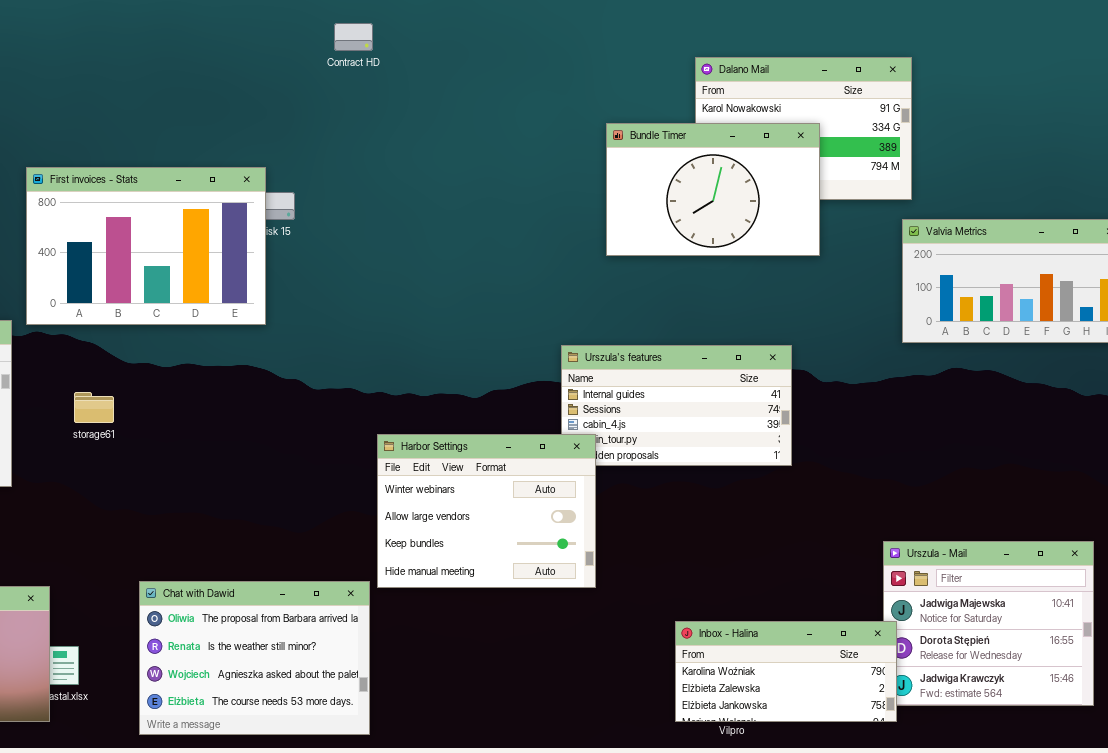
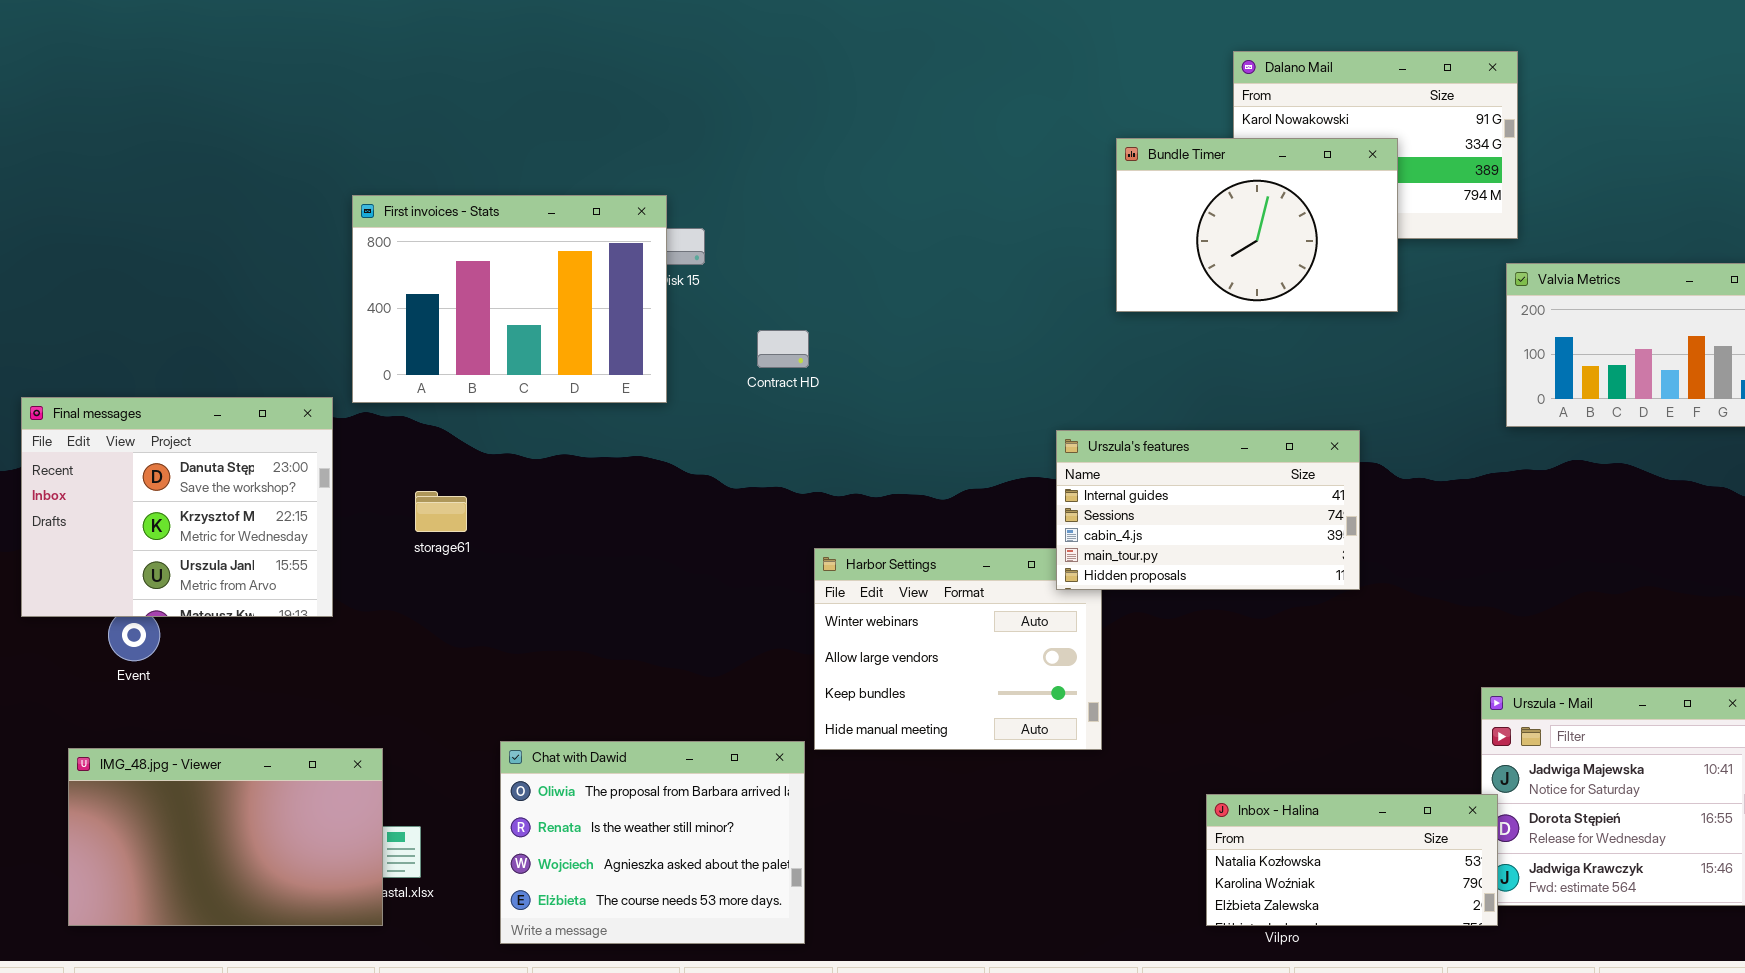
Contract HD: [334,23,373,51] -> [757,330,809,368], moved
Urszula's features: [561,345,792,466] -> [1056,430,1360,590], raised
Inbox - Halina: [675,621,897,722] -> [1206,794,1498,926], scrolled up 1 row

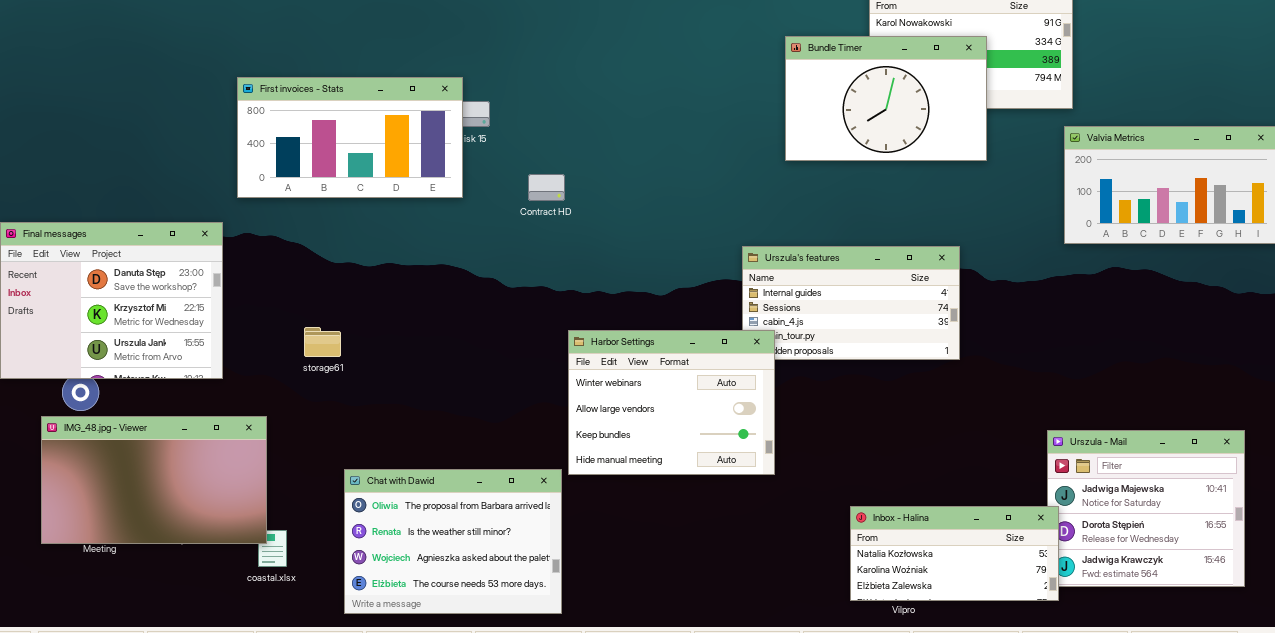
First invoices - Stats: [352,195,667,403] -> [237,77,463,198], resized
storage61: [415,491,467,532] -> [304,327,341,357], moved
Harbor Settings: [814,548,1102,750] -> [568,330,775,475], raised
IMG_48.jpg - Viewer: [68,748,383,926] -> [41,416,267,544], moved

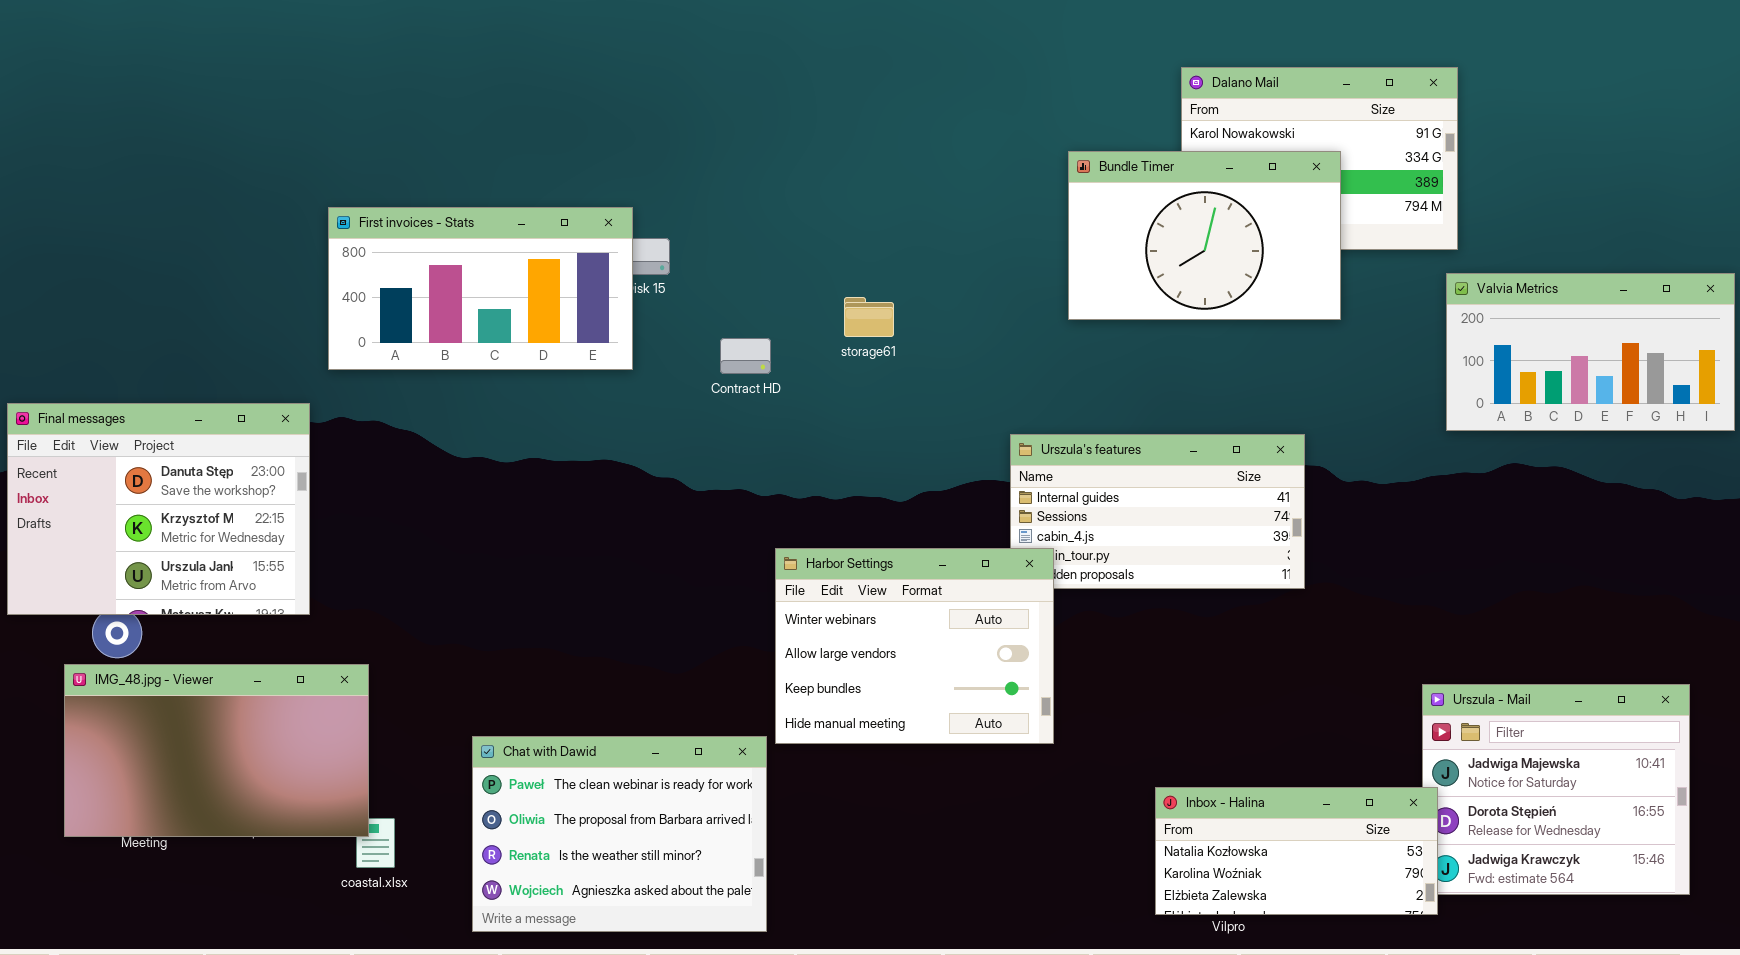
storage61: [304,327,341,357] -> [844,297,894,337], moved
Chat with Dawid: [344,469,562,614] -> [472,736,767,932], scrolled up 1 row

